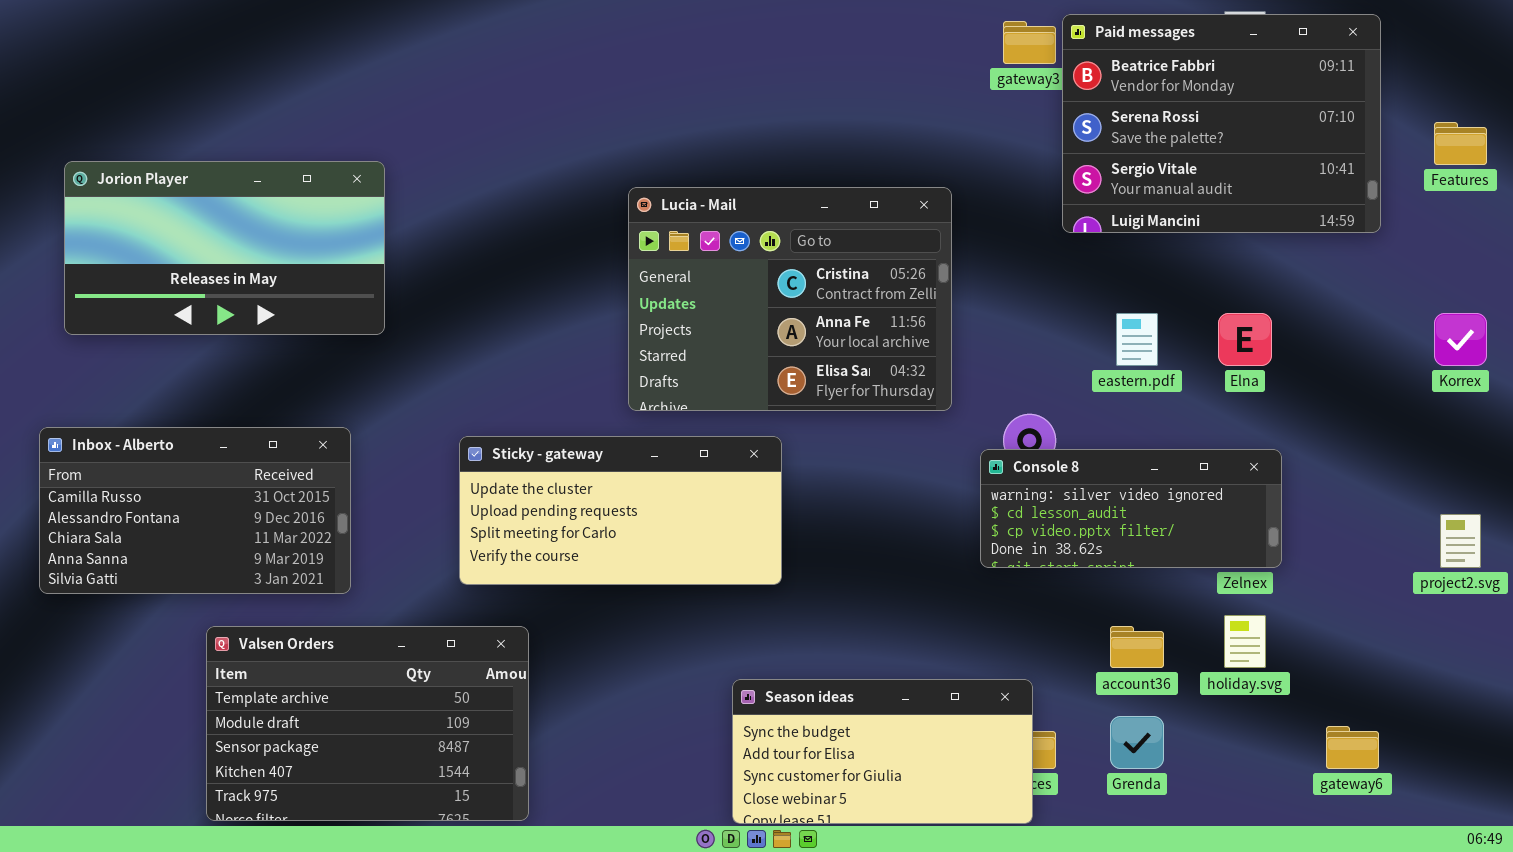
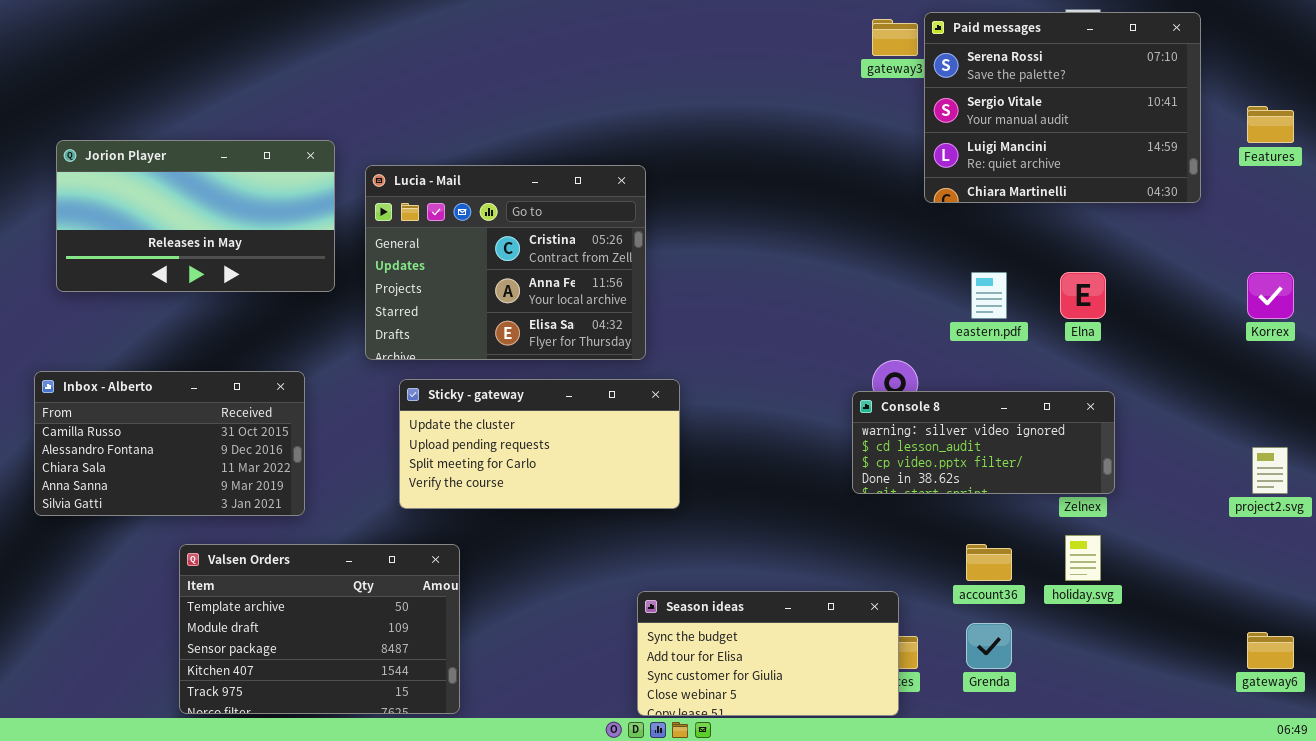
Paid messages: [1062,14,1381,233] -> [924,12,1201,203], scrolled down 1 row
Lucia - Mail: [628,187,952,411] -> [365,165,646,360], moved
gateway6: [1326,726,1379,769] -> [1247,632,1294,669], moved

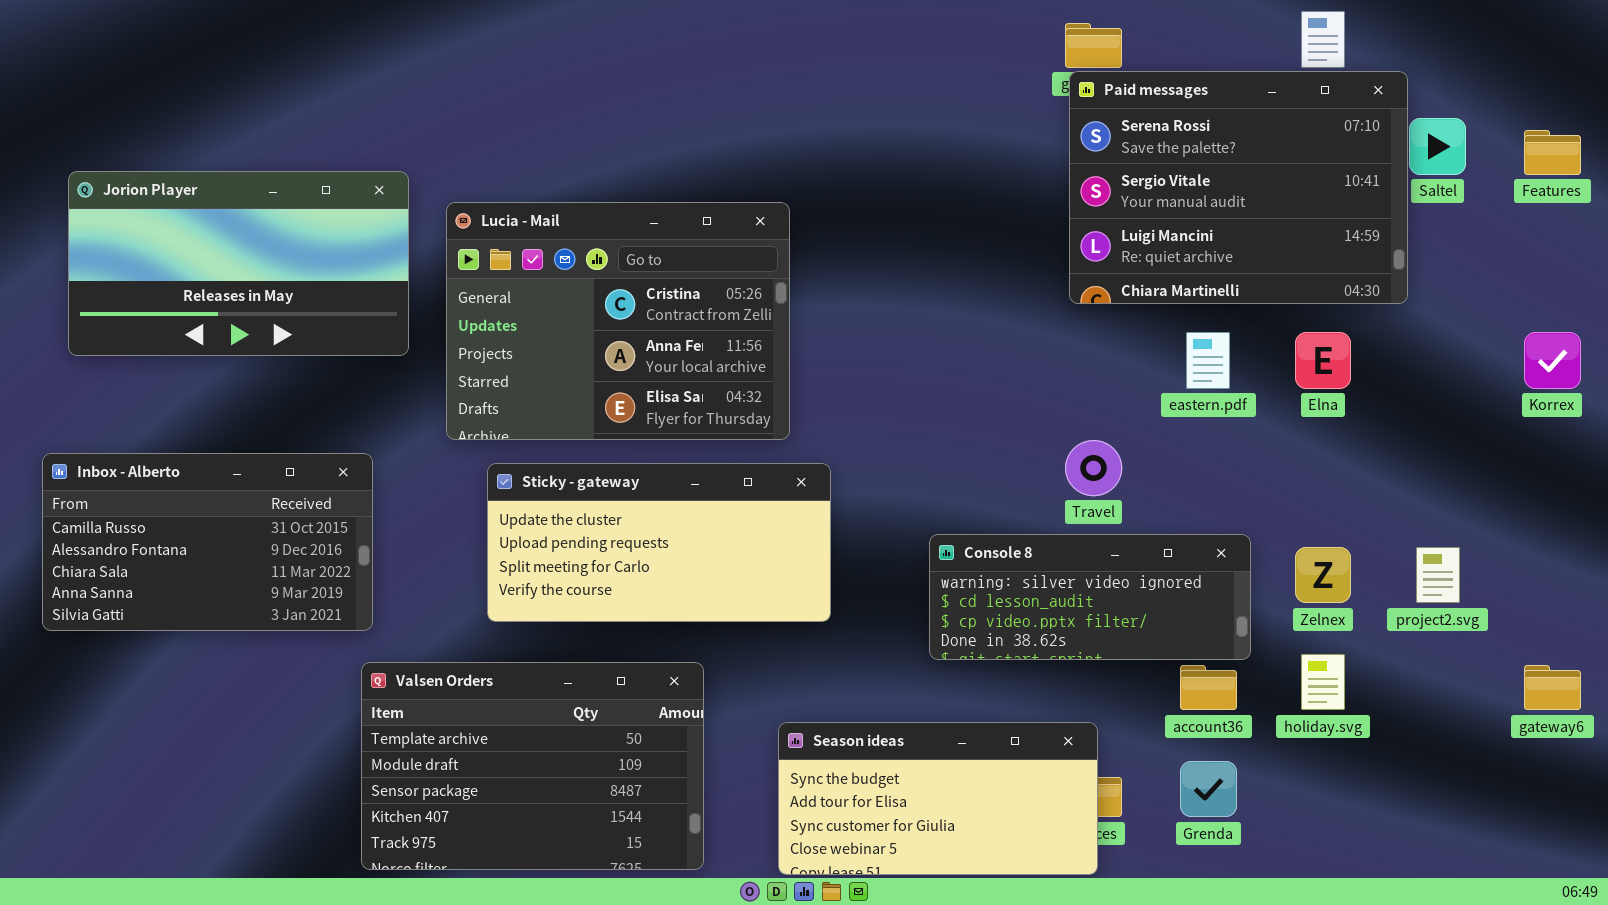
Paid messages: [924,12,1201,203] -> [1069,71,1408,304], moved
Console 8: [852,391,1115,494] -> [929,534,1251,660], moved
project2.svg: [1252,447,1288,494] -> [1416,547,1460,603], moved
Valsen Orders: [179,544,460,714] -> [361,662,704,870], moved
gateway6: [1247,632,1294,669] -> [1524,665,1581,710], moved

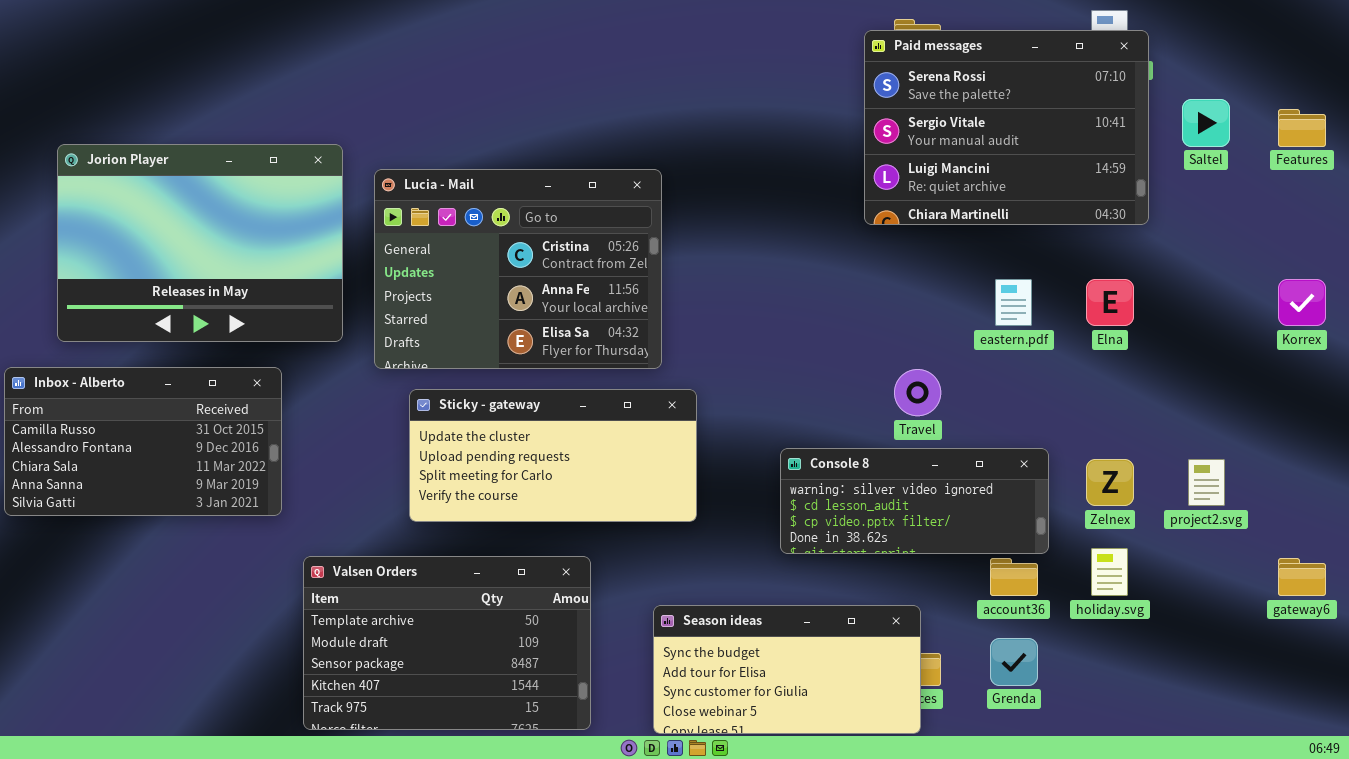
Paid messages: [1069,71,1408,304] -> [864,30,1149,225], moved
Jorion Player: [68,171,409,356] -> [57,144,343,342], resized
Inbox - Alberto: [42,453,373,631] -> [4,367,282,516], moved

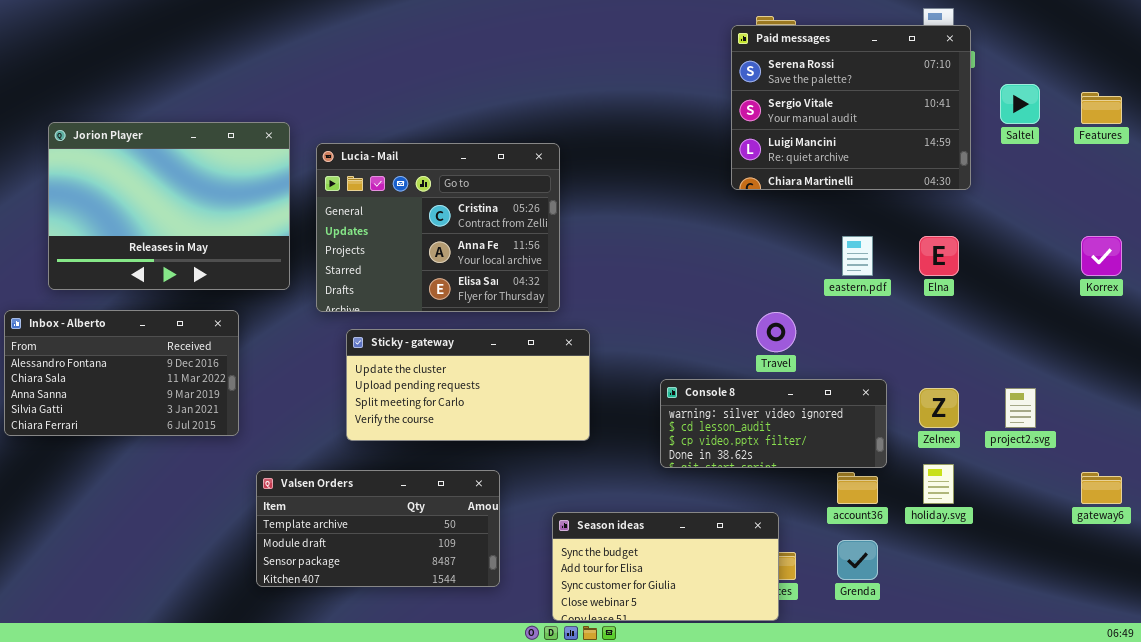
Inbox - Alberto: [4,367,282,516] -> [4,310,239,436], scrolled down 1 row
Valsen Orders: [303,556,591,730] -> [256,470,500,587], resized

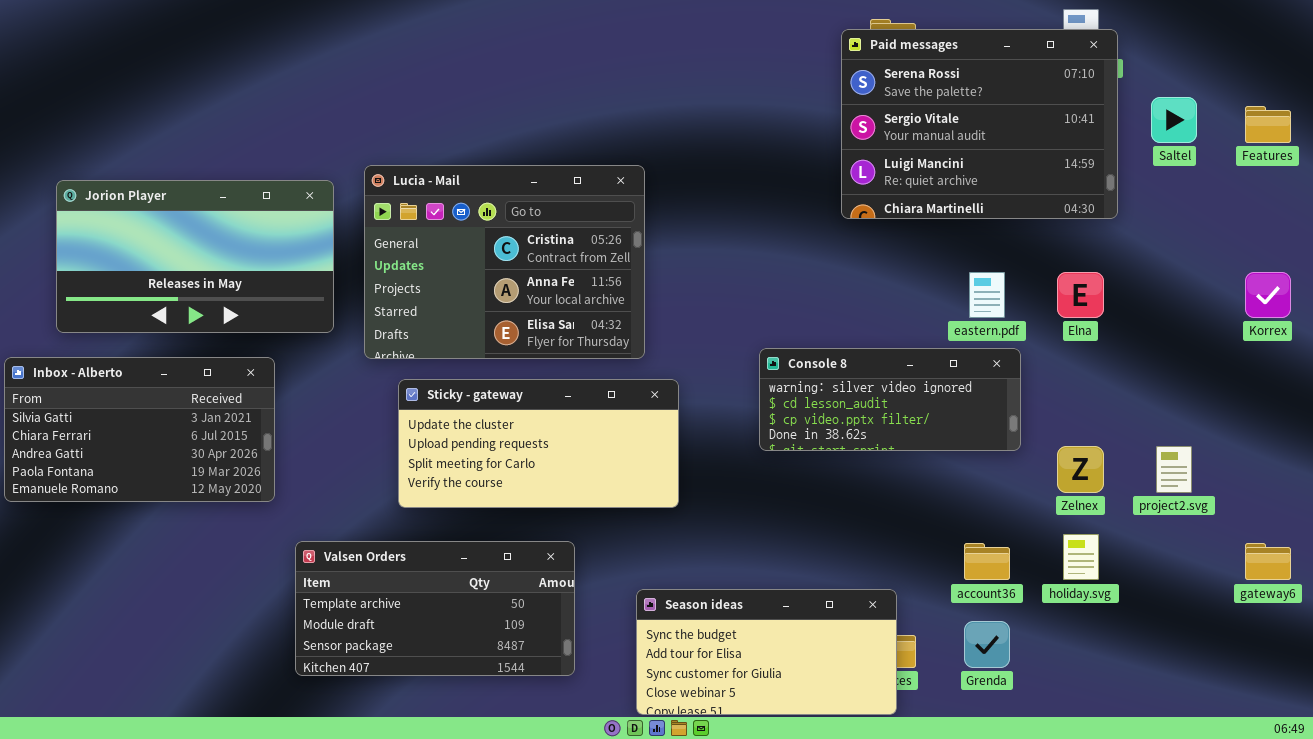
Jorion Player: [48,122,290,290] -> [56,180,334,333], resized
Inbox - Alberto: [4,310,239,436] -> [4,357,275,502], scrolled down 3 rows
Console 8: [660,379,887,468] -> [759,348,1021,451], moved

